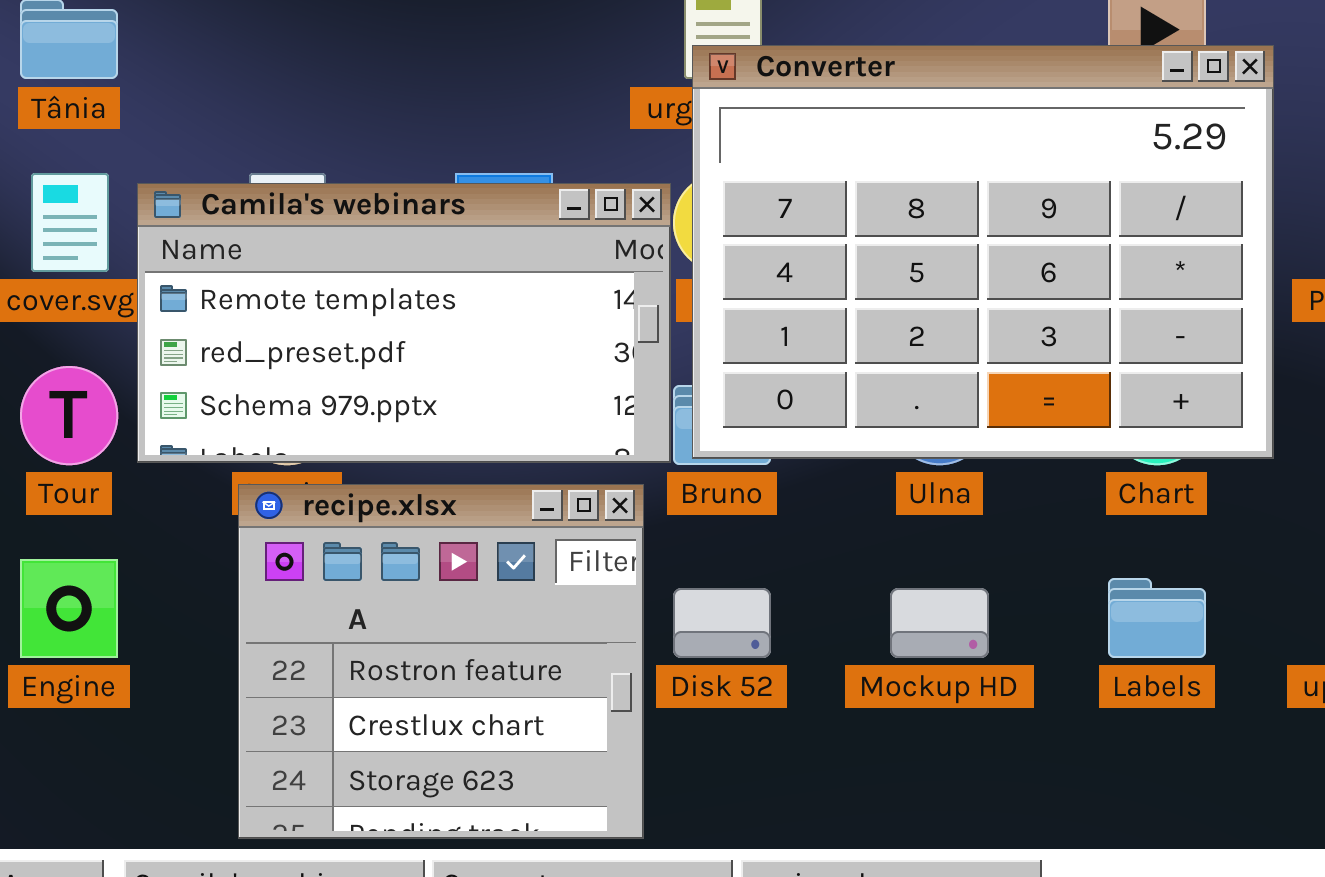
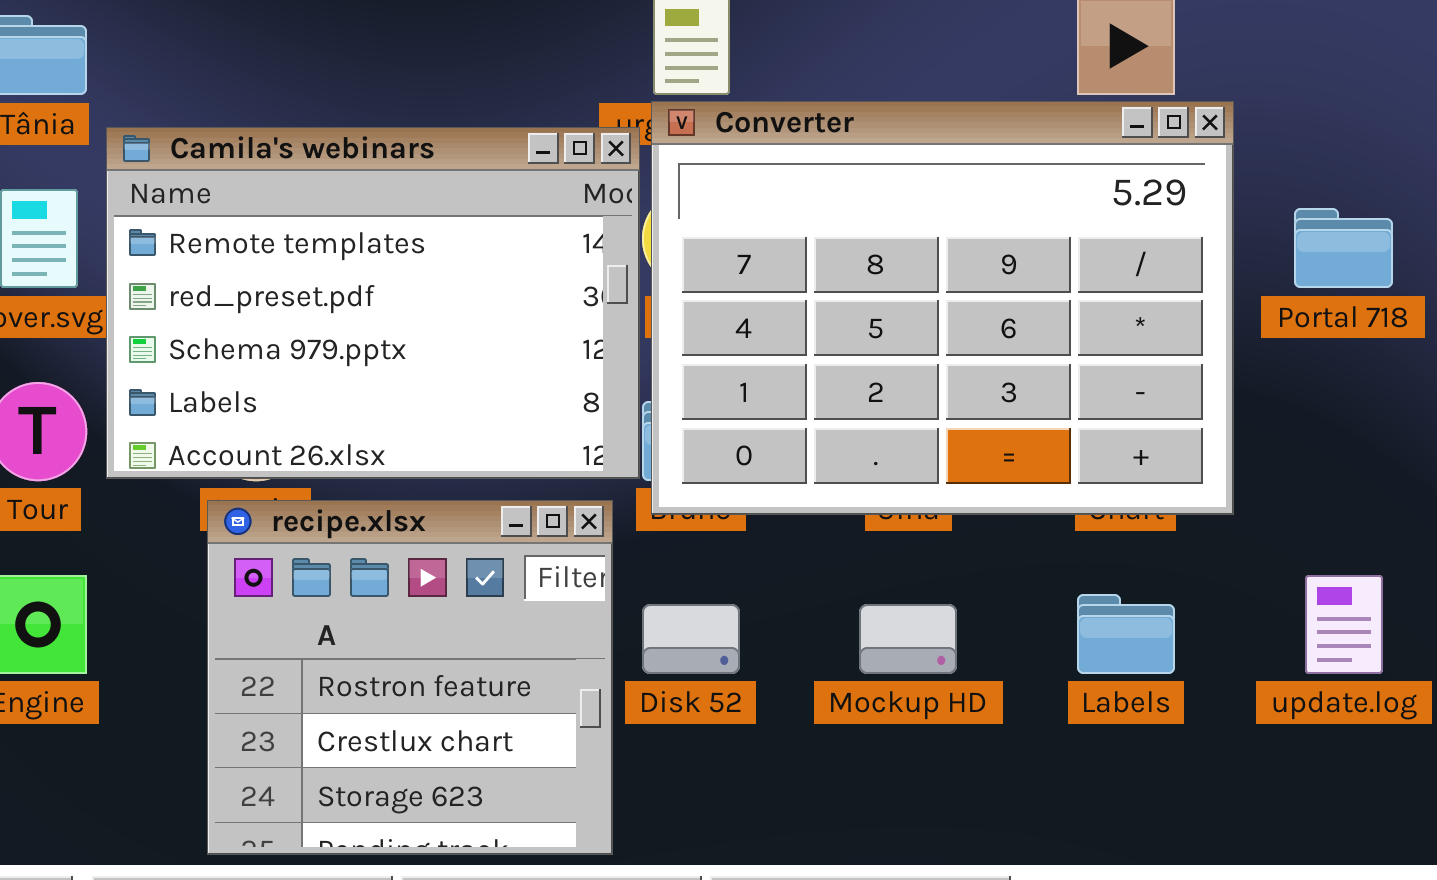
Converter: [692,45,1274,459] -> [651,101,1234,515], moved
Camila's webinars: [137,183,671,463] -> [106,127,640,479], resized

